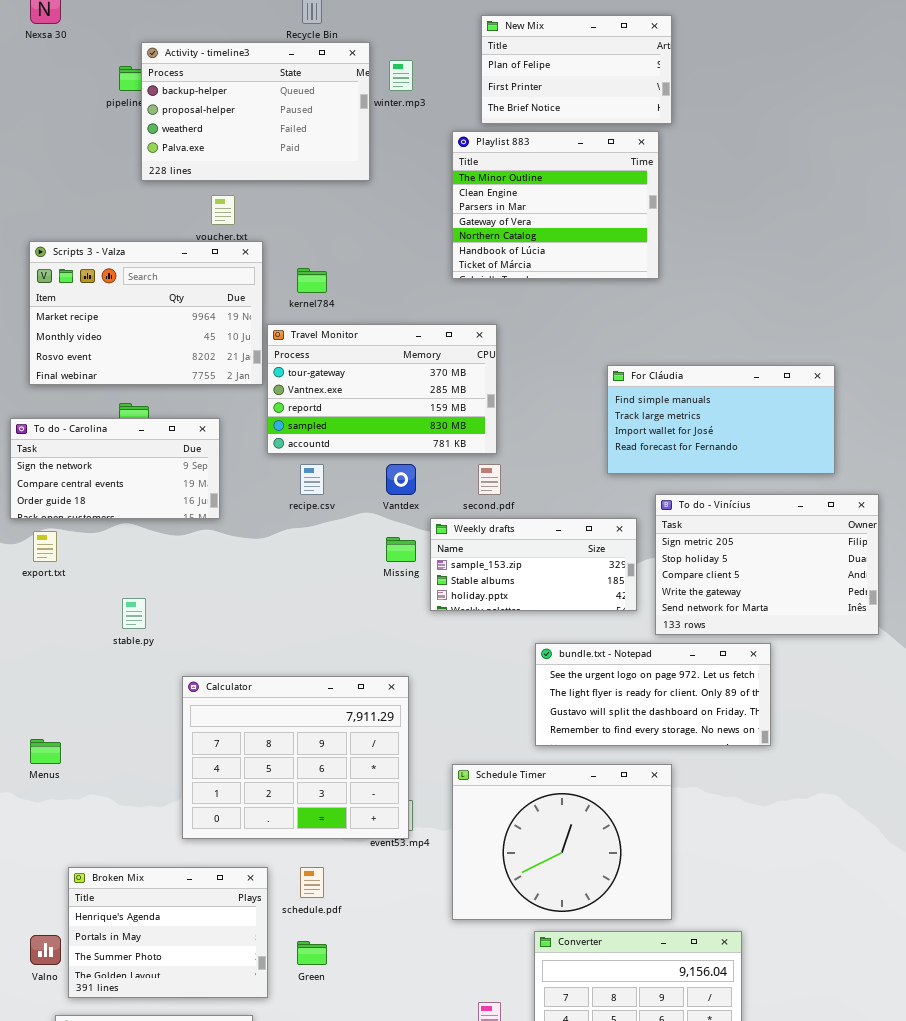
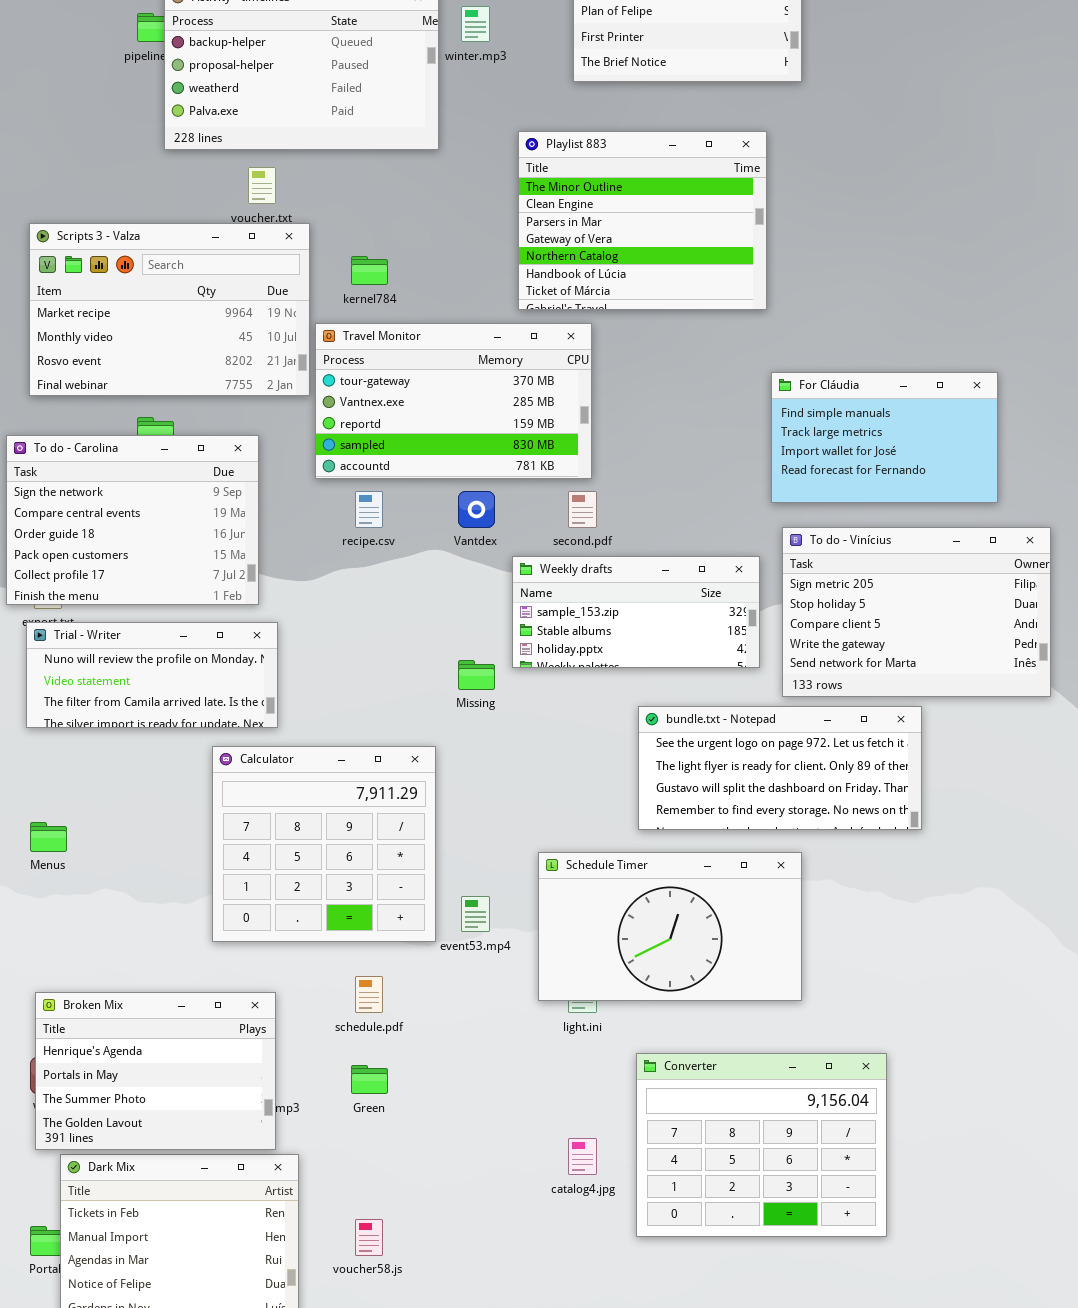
Playlist 883: [452,131,659,279] -> [518,131,767,310], moved
For Cláudia: [607,365,835,474] -> [771,372,998,503], resized
To do - Carolina: [10,418,220,519] -> [6,435,259,605], resized
Missing: [386,537,416,562] -> [458,660,495,690], moved
Trial - Writer: none -> [26,622,278,728], opened
Calculator: [182,676,409,839] -> [212,746,436,942], resized
Schedule Timer: [452,764,672,920] -> [538,852,802,1001], resized
Broken Mix: [68,867,268,998] -> [35,992,276,1150], moved

